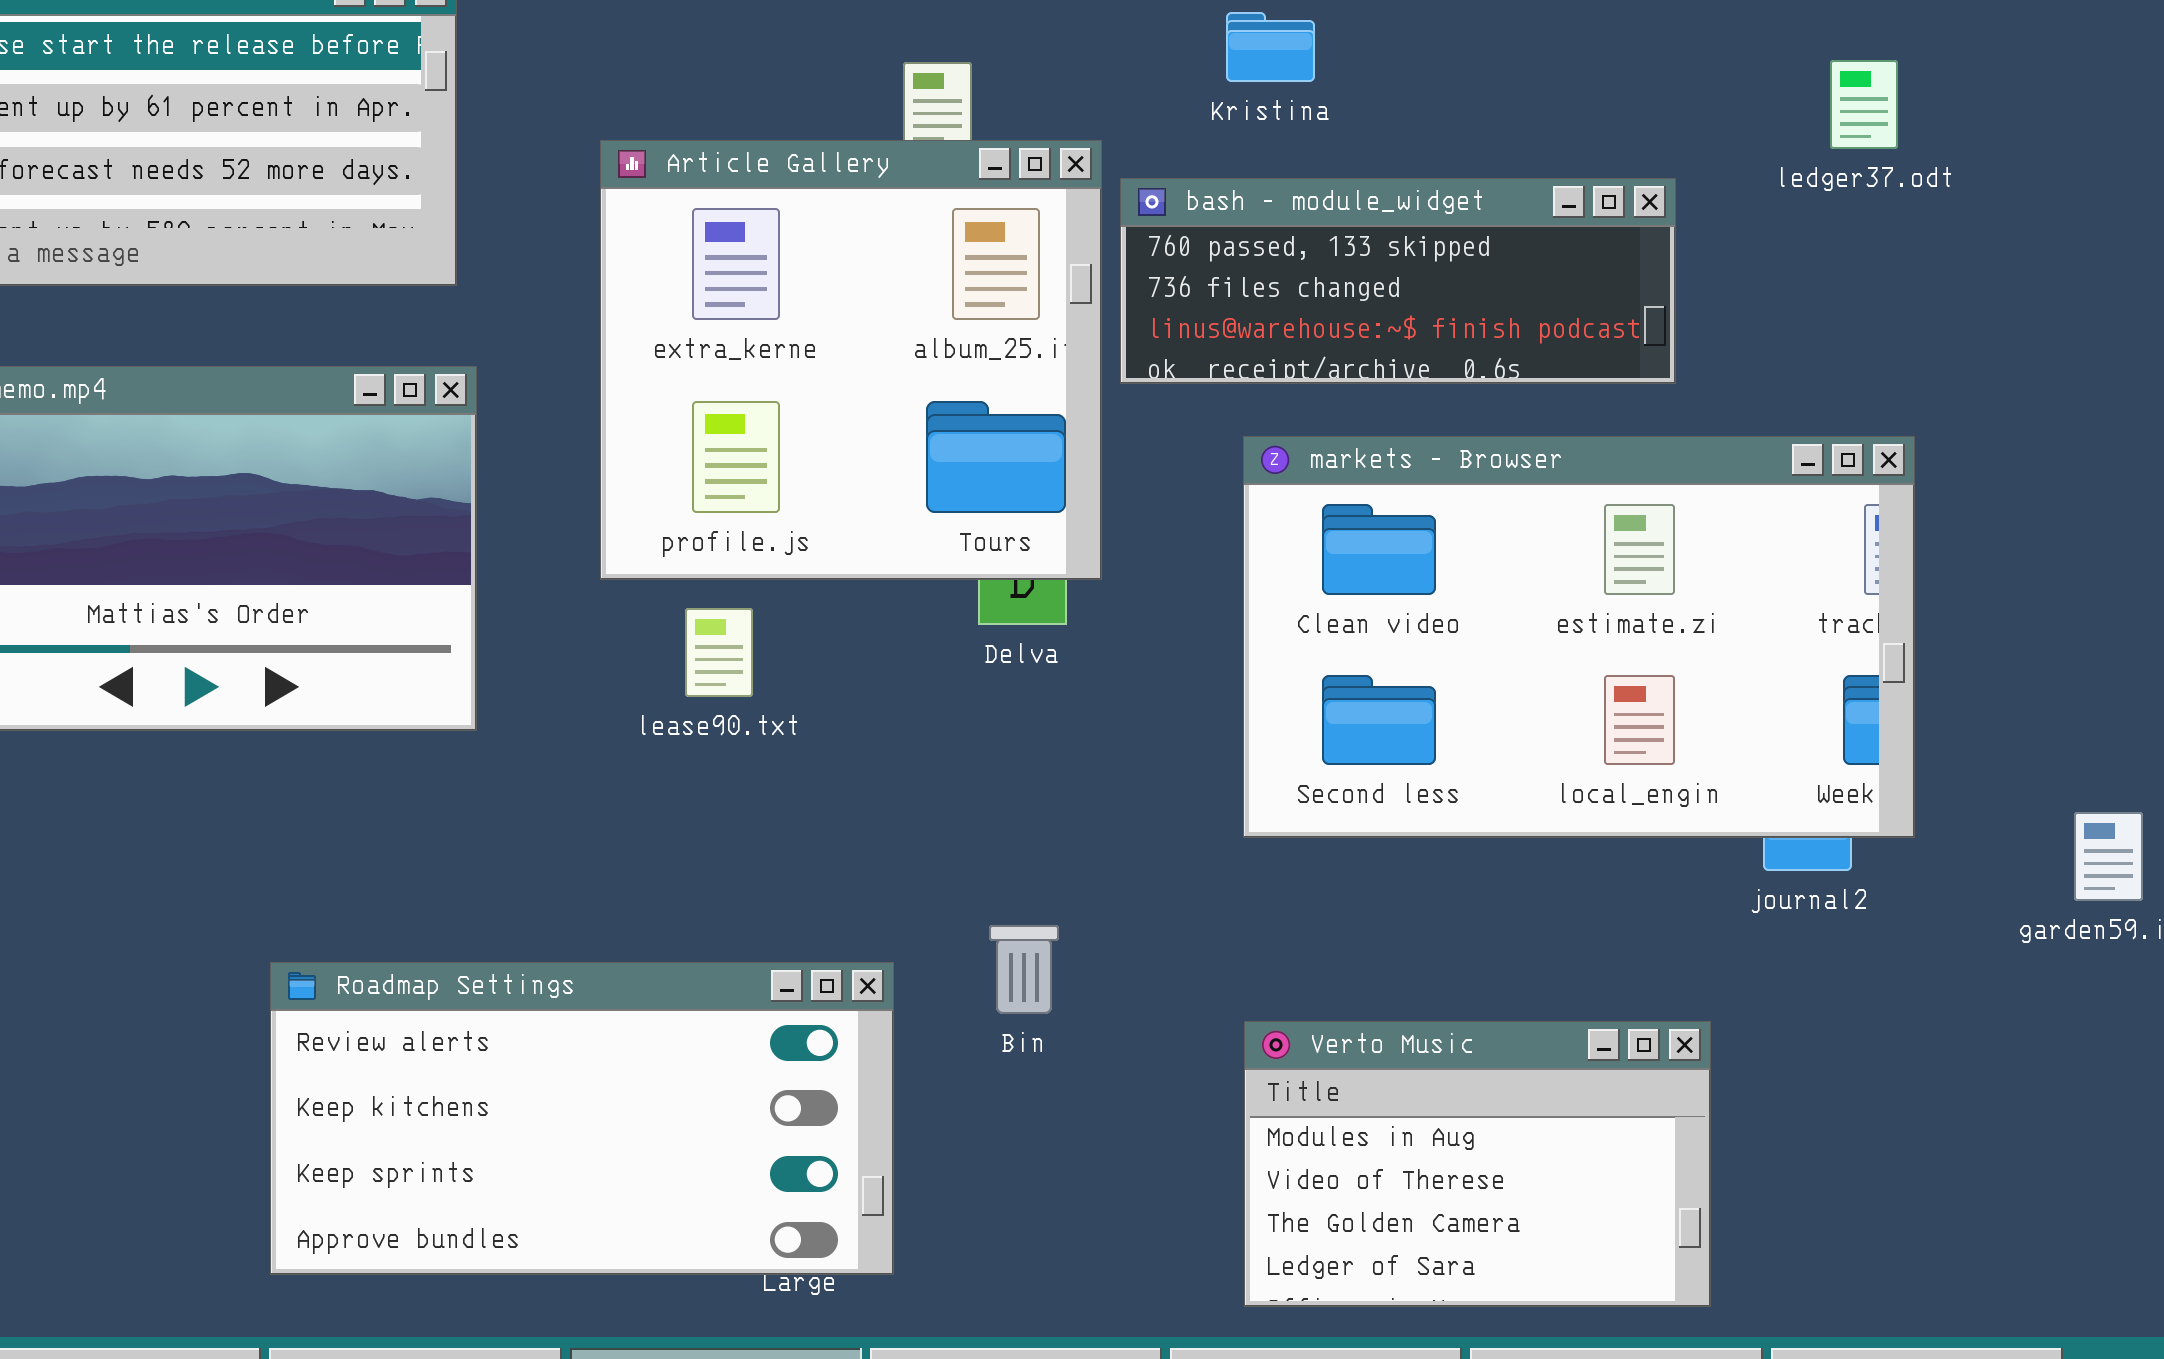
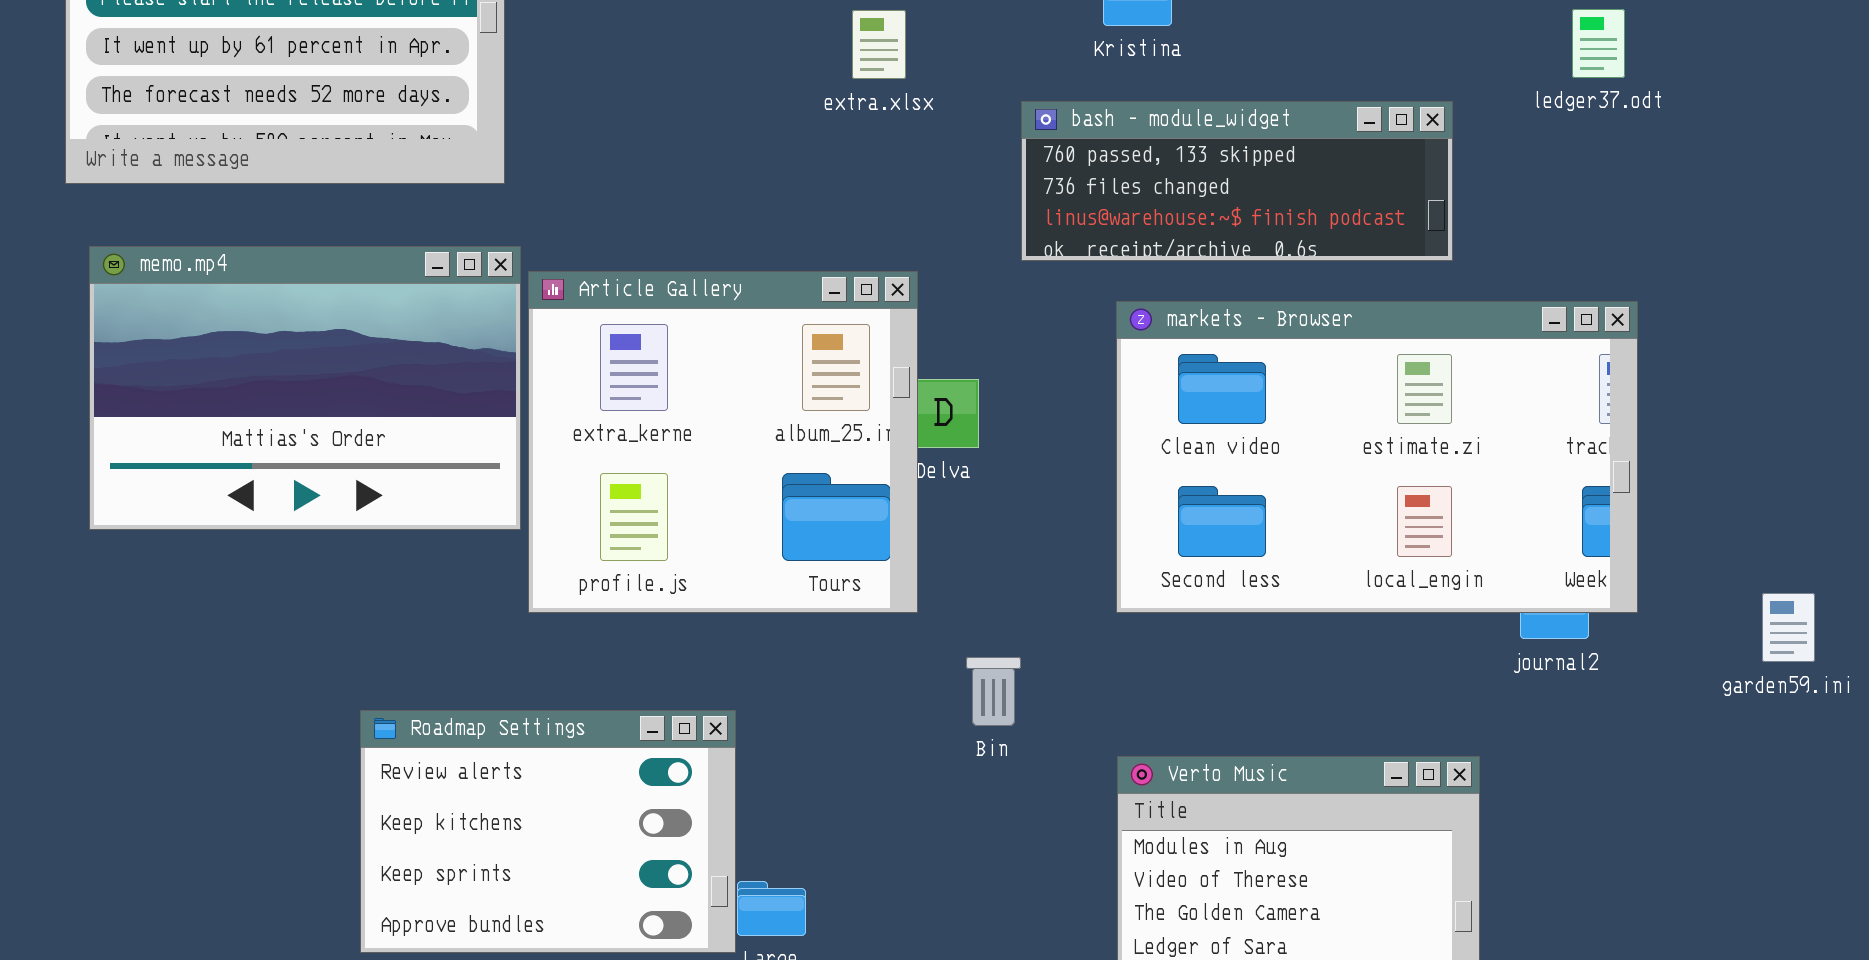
Article Gallery: [600,140,1102,580] -> [528,271,918,613], moved
Bin: [989,925,1059,1014] -> [966,657,1021,726], moved
Roadmap Settings: [270,962,894,1275] -> [360,710,736,953], resized

